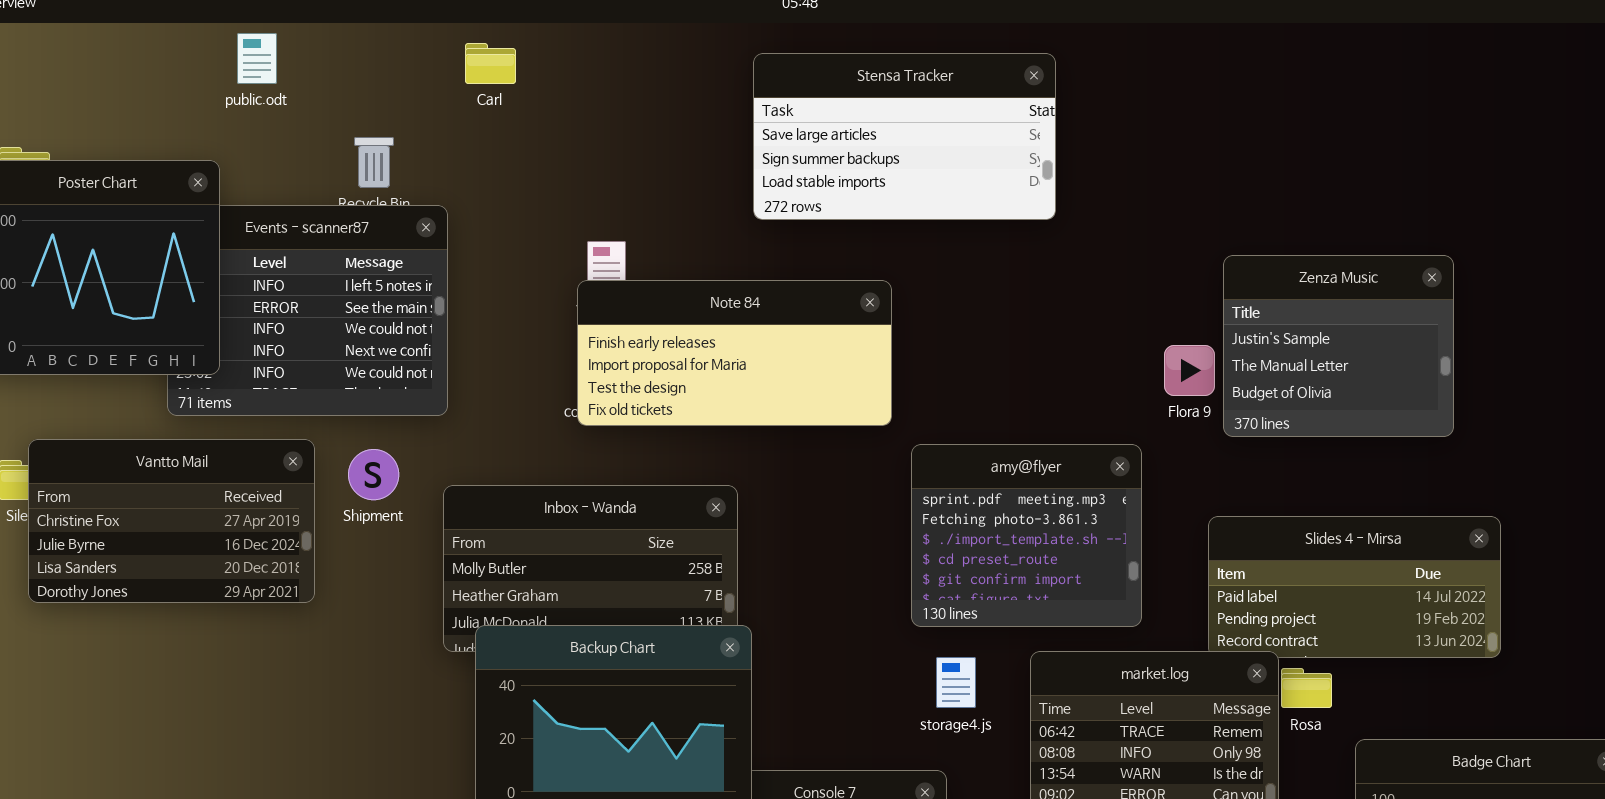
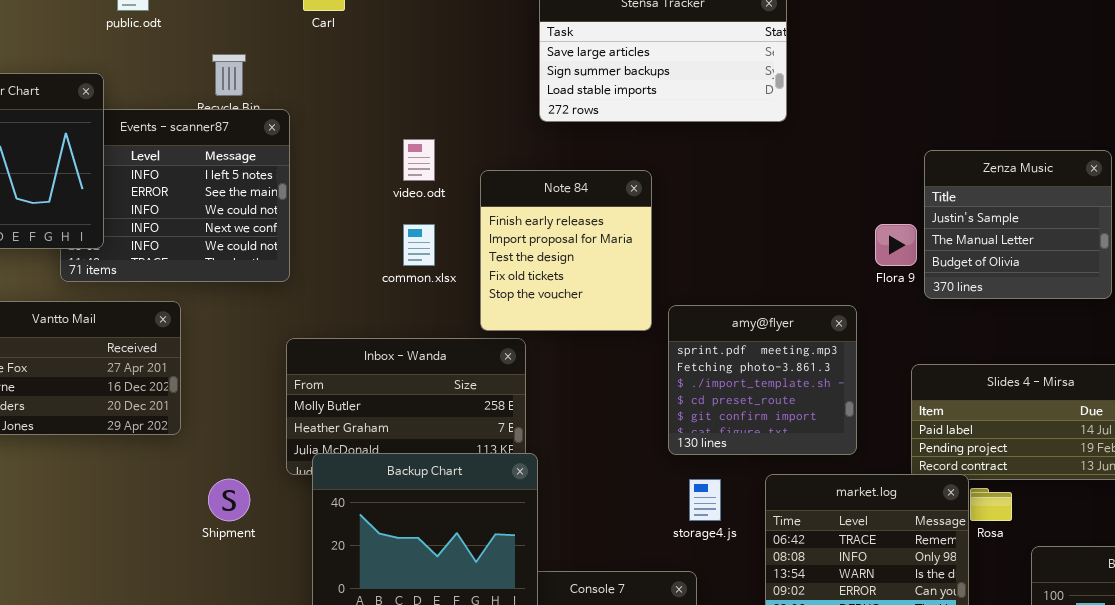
Note 84: [577,280,892,426] -> [480,170,652,331], resized
Shipment: [348,449,399,500] -> [208,479,250,521], moved

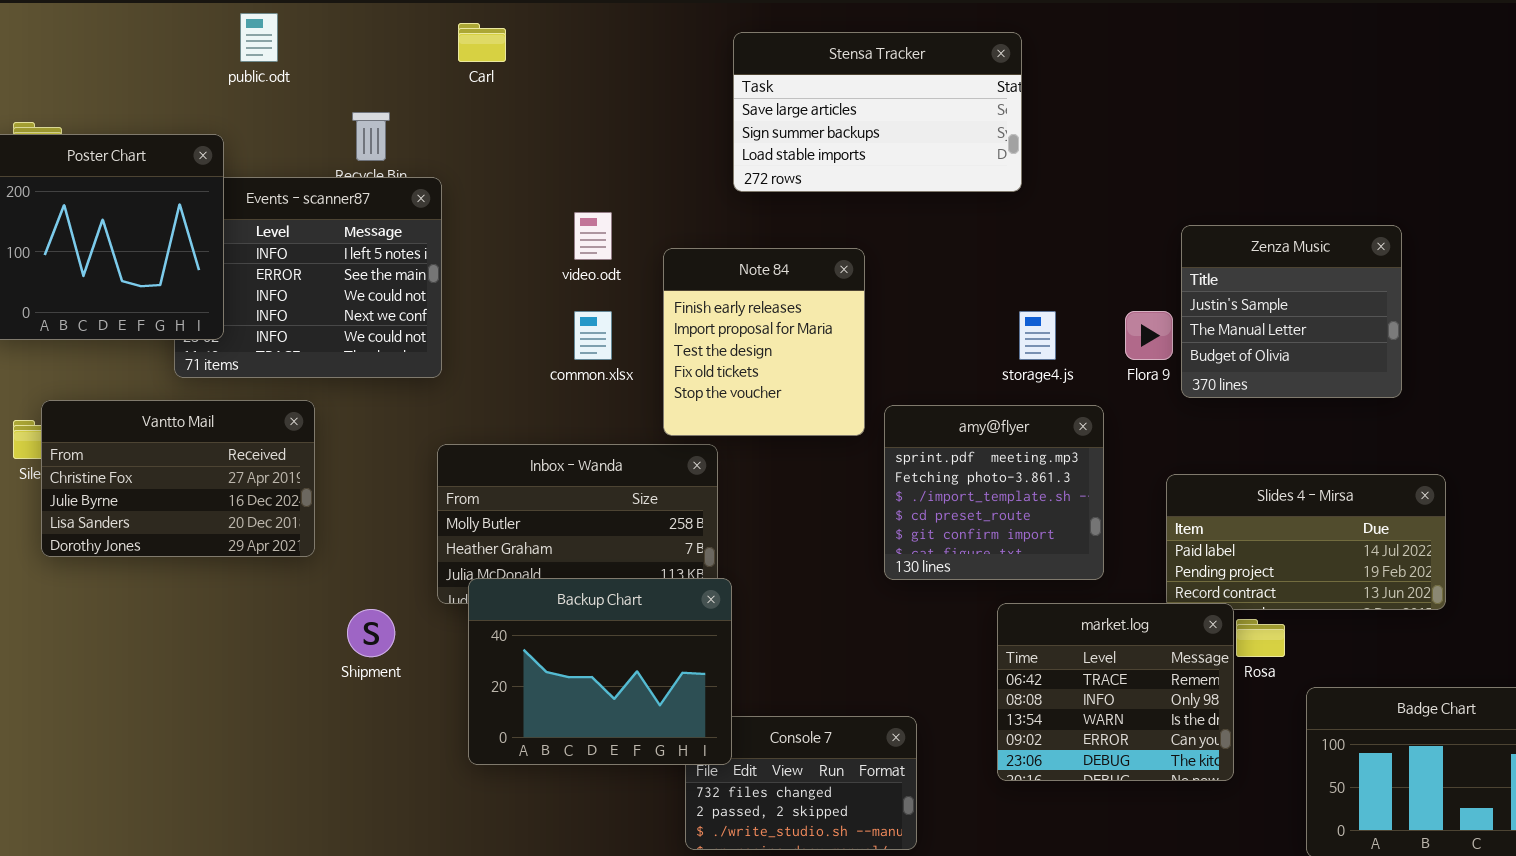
storage4.js: [689,479,721,521] -> [1019,311,1056,360], moved

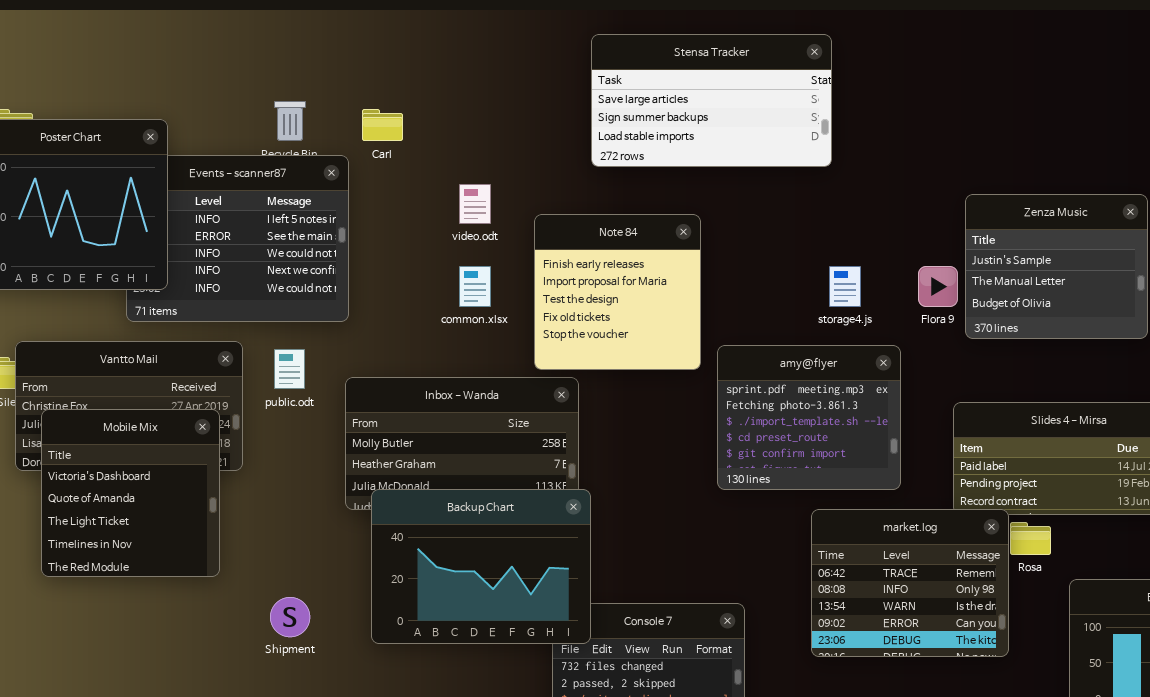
public.odt: [240,13,278,62] -> [274,349,305,389], moved
Carl: [458,23,506,62] -> [362,109,403,141], moved
Mobile Mix: none -> [41,409,220,577], opened
Shipment: [347,609,395,657] -> [270,597,310,637], moved

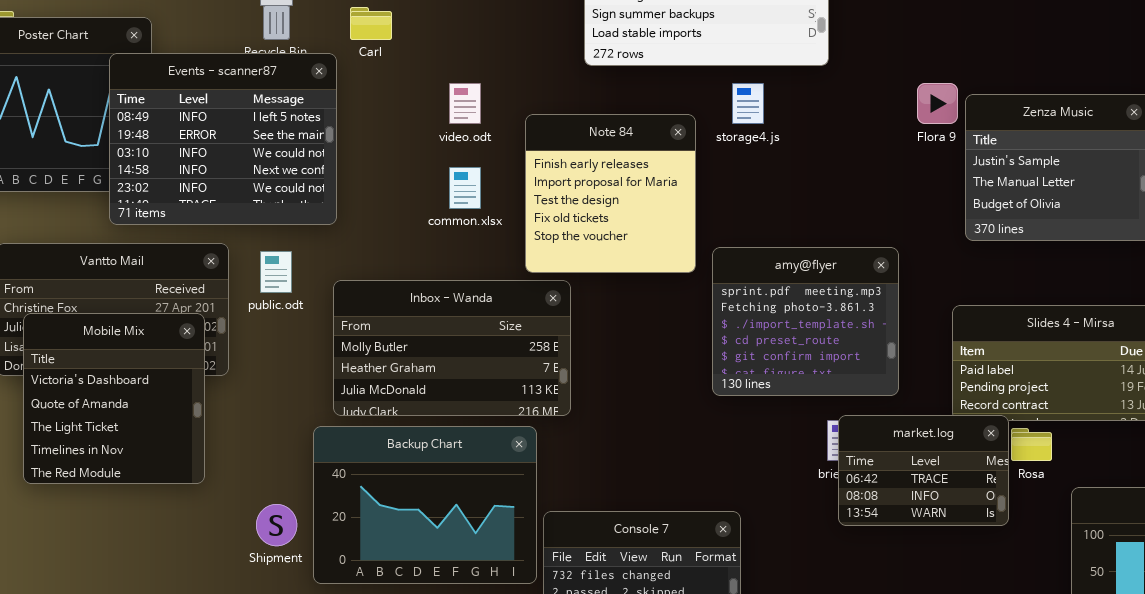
Events - scanner87: [126,155,349,322] -> [109,53,337,225], raised
storage4.js: [829,266,861,307] -> [732,83,764,124], moved
Flora 9: [918,266,958,307] -> [917,83,958,124], moved
Backup Chart: [371,489,591,644] -> [313,426,537,584], moved
market.log: [811,509,1009,657] -> [838,415,1009,526], resized

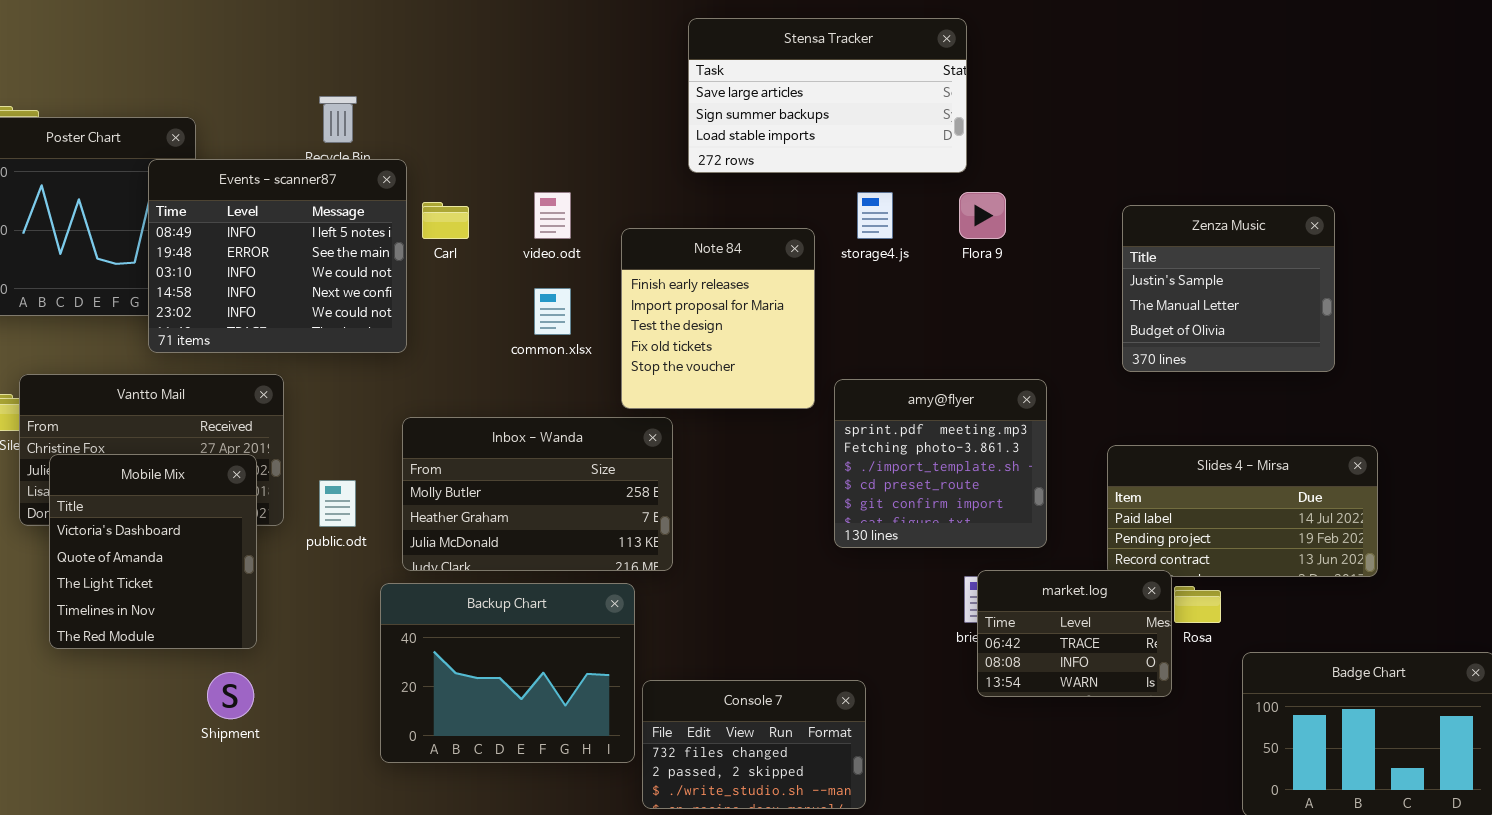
Carl: [350,7,392,40] -> [422,202,469,239], moved
Flora 9: [917,83,958,124] -> [959,192,1006,239], moved
public.odt: [260,251,292,293] -> [319,480,356,527], moved
Shipment: [256,504,297,546] -> [207,672,254,719], moved

